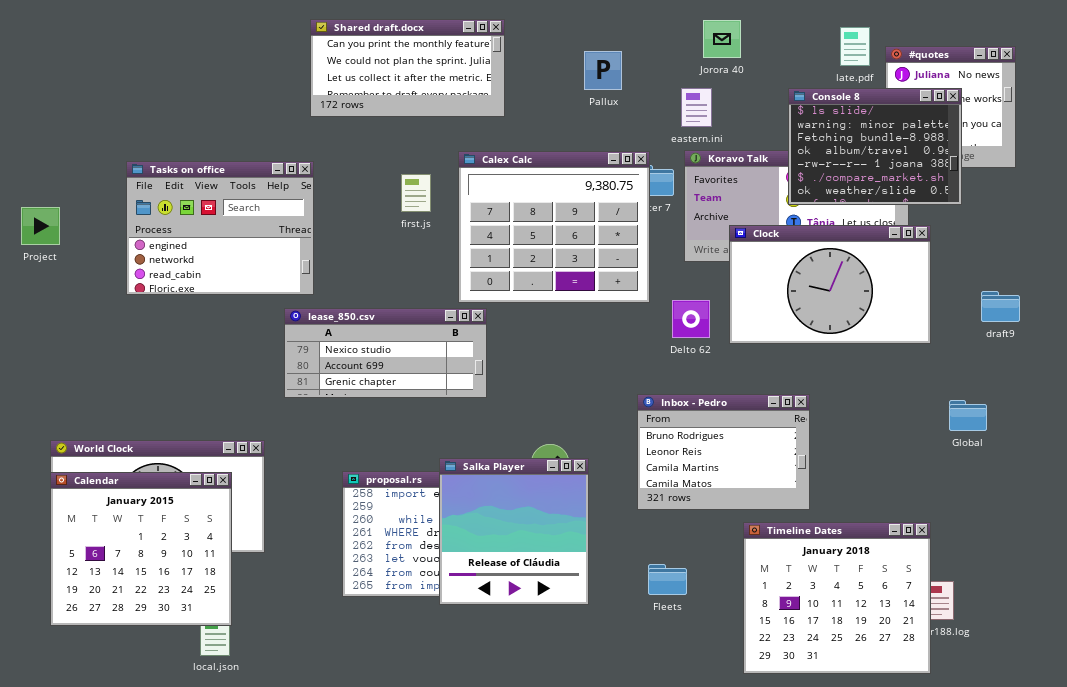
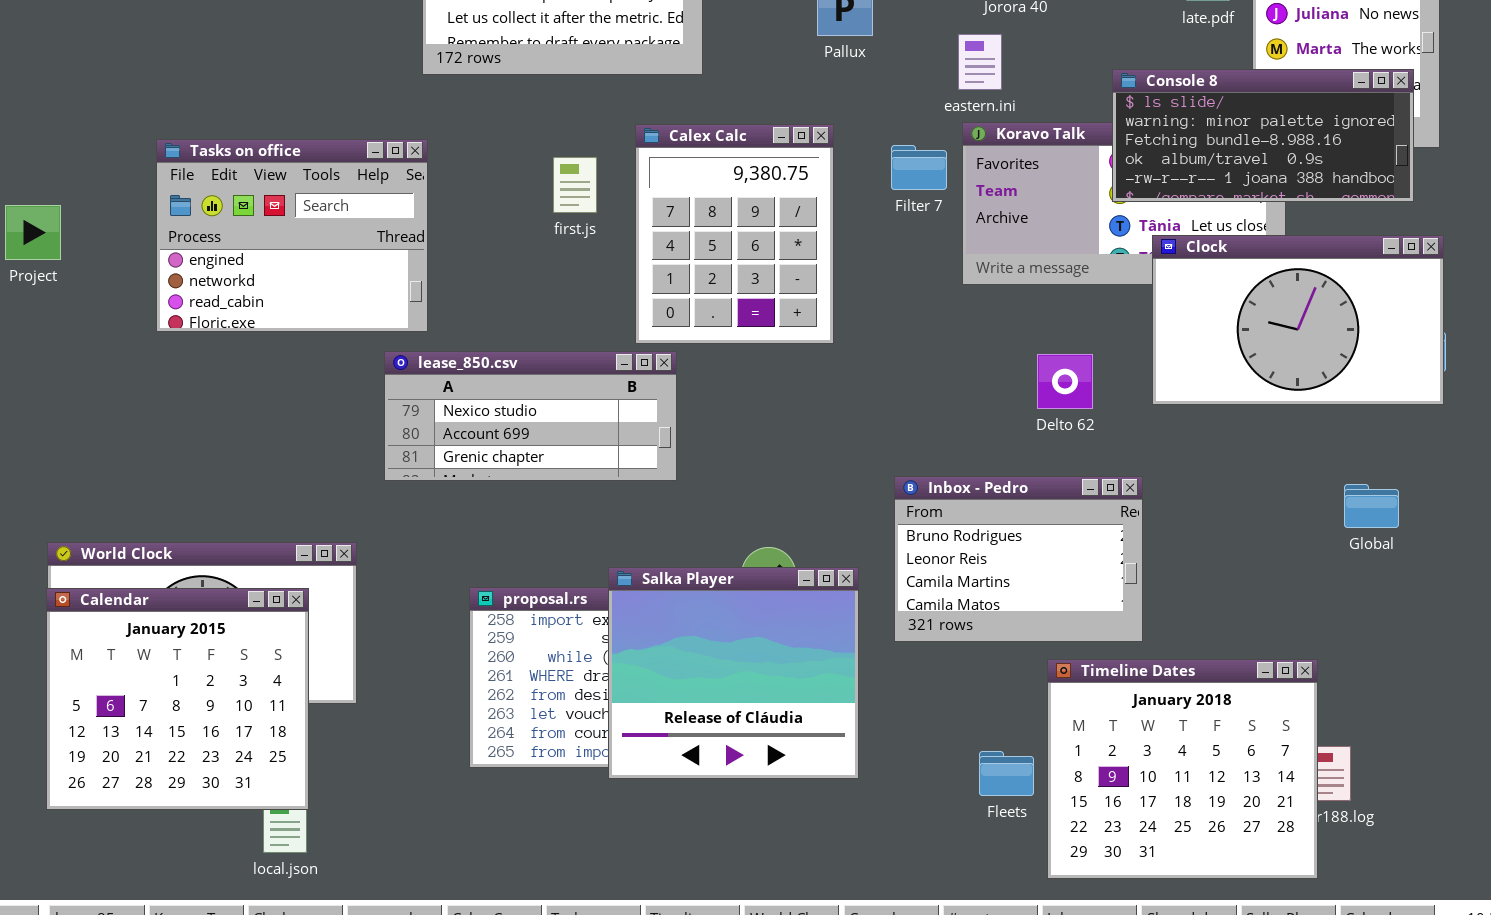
Console 8: [788,88,962,205] -> [1112,69,1414,202], resized
Calex Calc: [458,151,650,303] -> [635,124,834,344], resized
Clock: [729,225,931,344] -> [1152,235,1444,405], moved
Delto 62: [672,300,710,338] -> [1037,354,1093,409], moved
Salka Player: [439,458,589,605] -> [608,567,859,779], resized
Fleets: [648,564,687,595] -> [979,751,1034,796], moved

